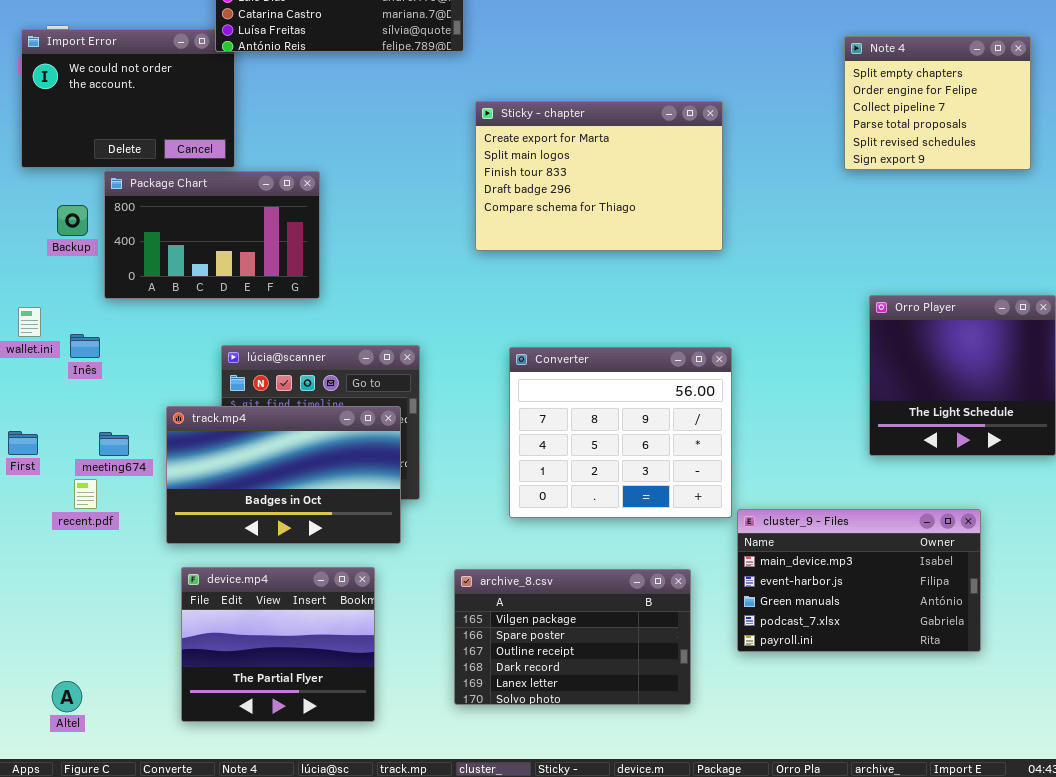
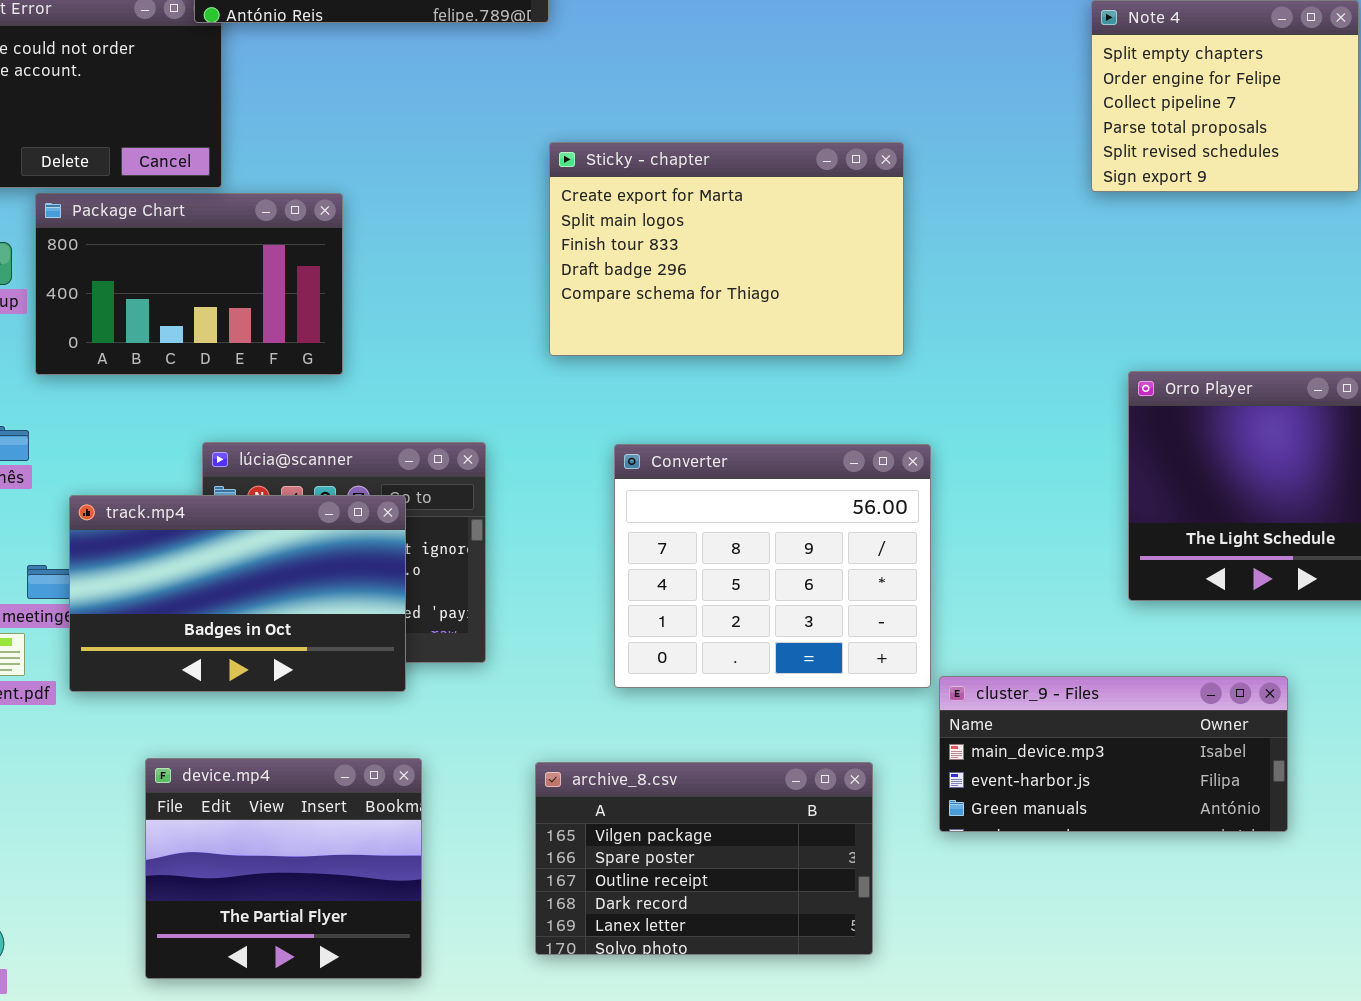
Sticky - chapter: [475,101,723,251] -> [549,142,904,356], moved
track.mp4: [166,406,401,544] -> [69,495,406,692], moved
cluster_9 - Files: [737,509,981,652] -> [939,676,1288,832], resized

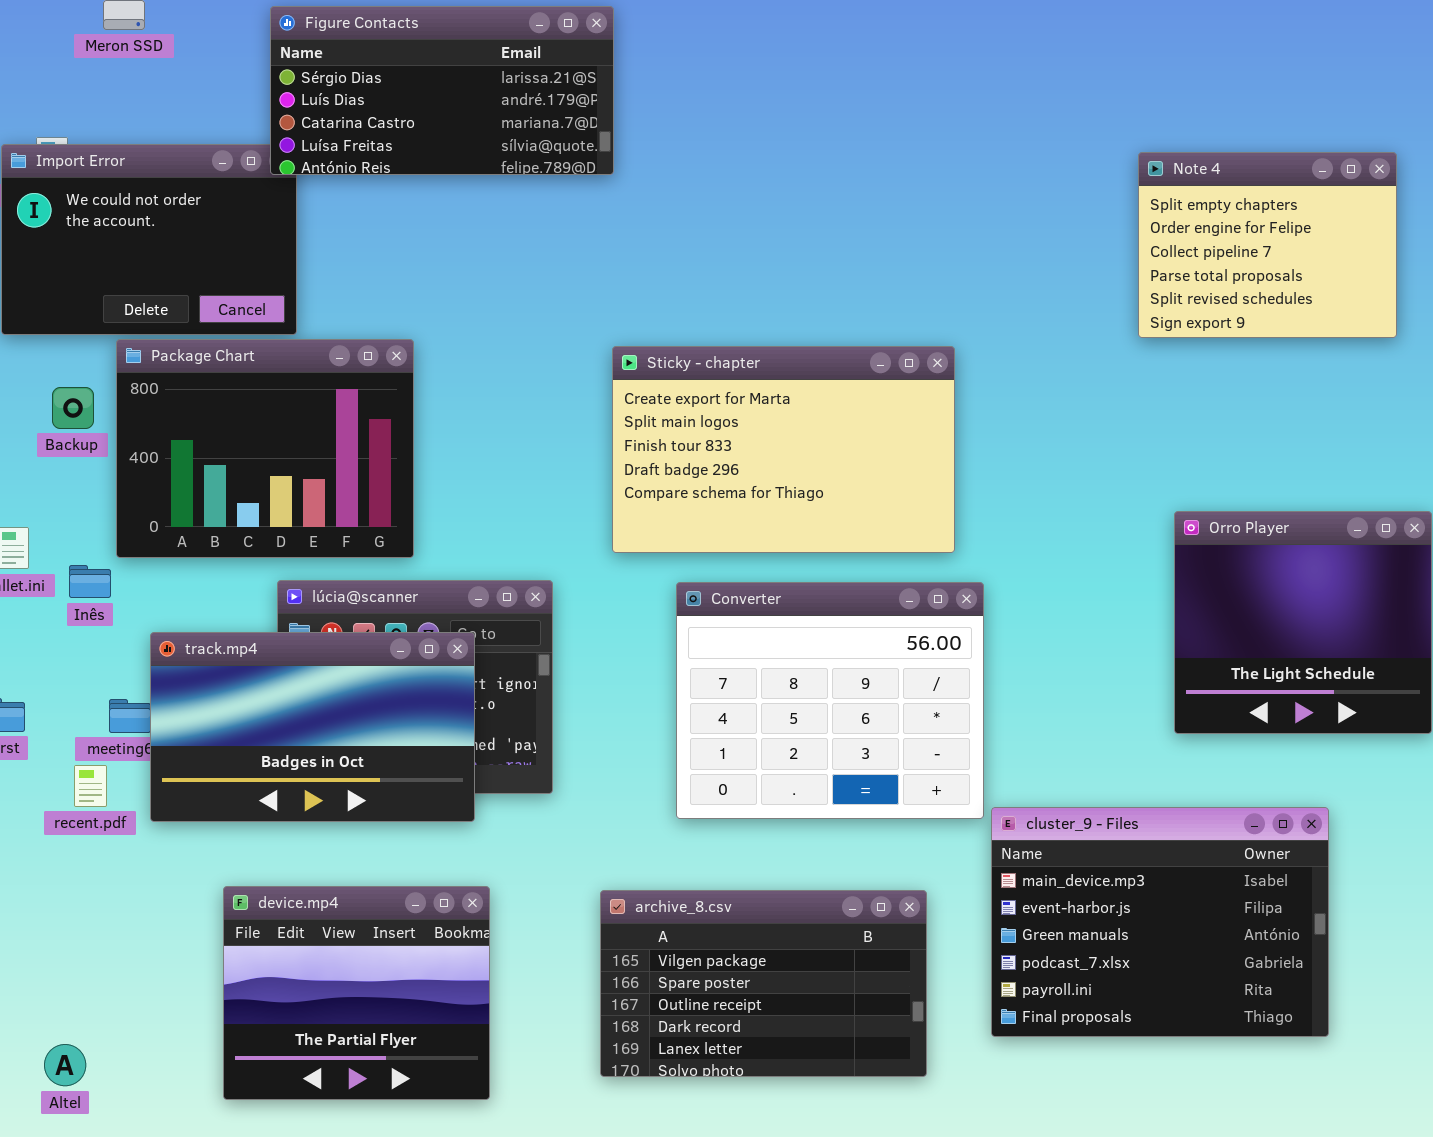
Sticky - chapter: [549,142,904,356] -> [612,346,955,553], moved
Package Chart: [35,193,343,375] -> [116,339,414,558], resized
cluster_9 - Files: [939,676,1288,832] -> [991,807,1329,1037], resized

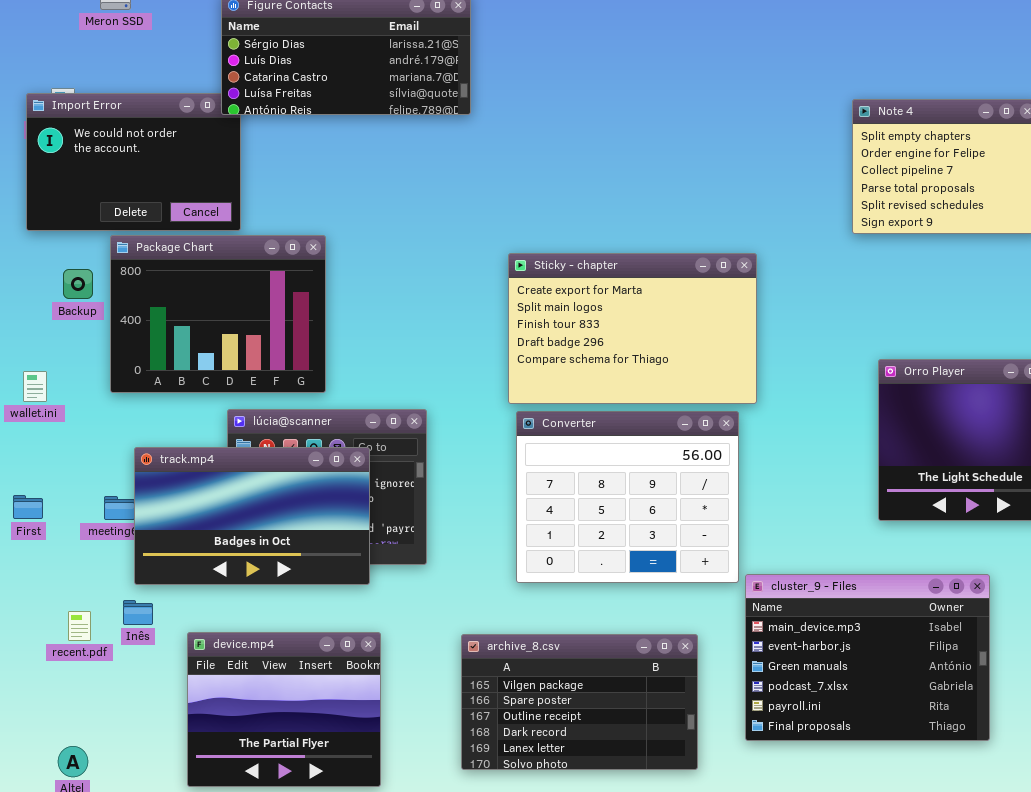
Sticky - chapter: [612,346,955,553] -> [508,253,757,404], moved
Inês: [69,565,111,598] -> [123,600,153,625], moved
recent.pdf: [74,765,107,807] -> [68,611,91,641], moved

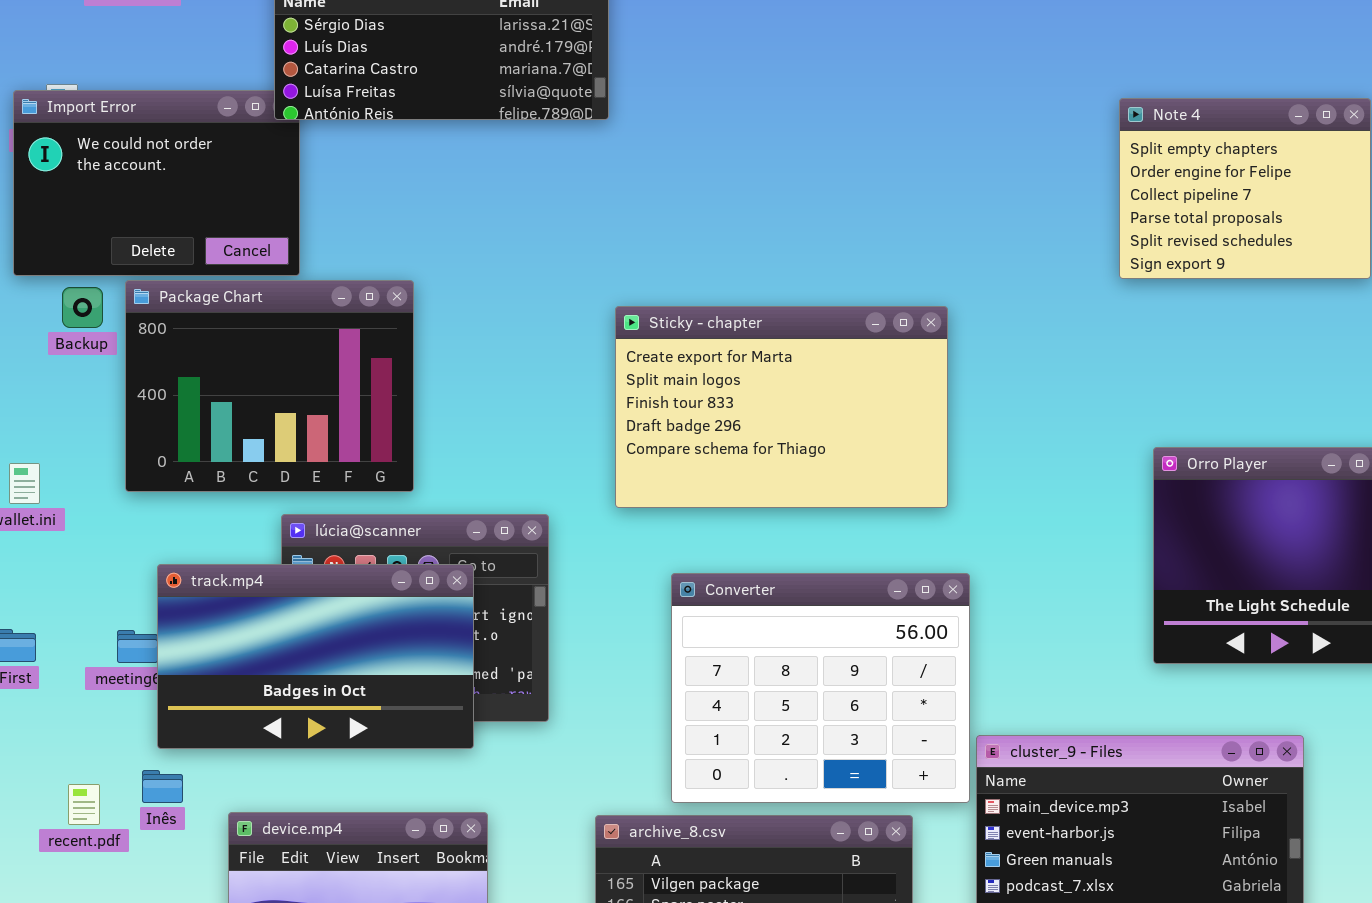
Sticky - chapter: [508,253,757,404] -> [615,306,948,508], moved
Backup: [63,269,93,299] -> [62,287,103,328], moved
Converter: [516,411,739,583] -> [671,573,970,803], moved

